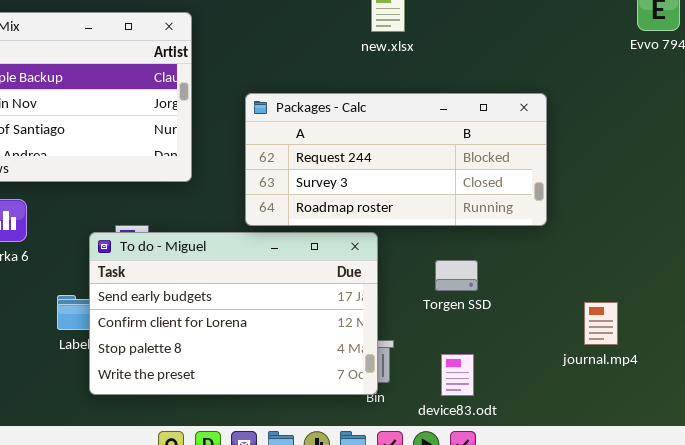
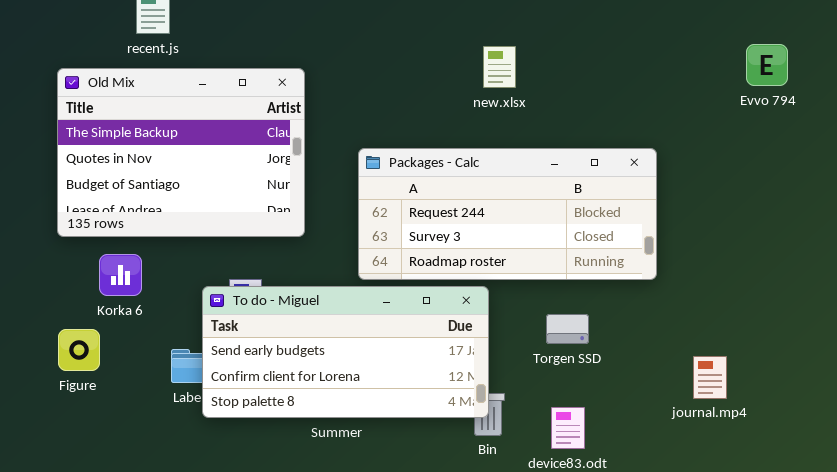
To do - Miguel: [89,232,378,395] -> [202,286,489,418], resized

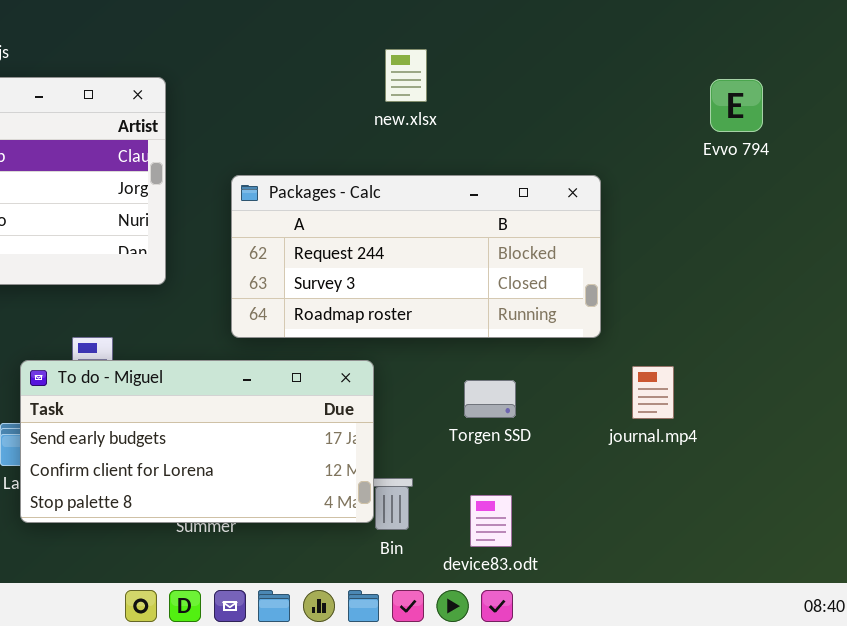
Evvo 794: [746,44,788,86] -> [710,79,763,132], moved
To do - Miguel: [202,286,489,418] -> [20,360,374,523], moved
journal.mp4: [693,356,727,399] -> [632,366,674,419], moved

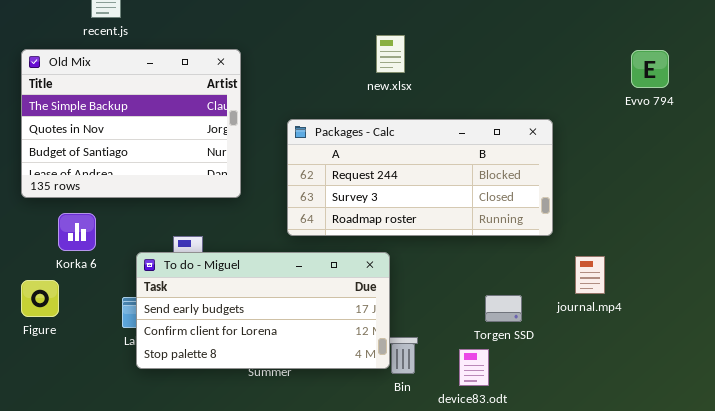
new.xlsx: [385,49,427,102] -> [376,35,405,73], moved
Torgen SSD: [464,380,516,418] -> [485,295,522,322], moved

